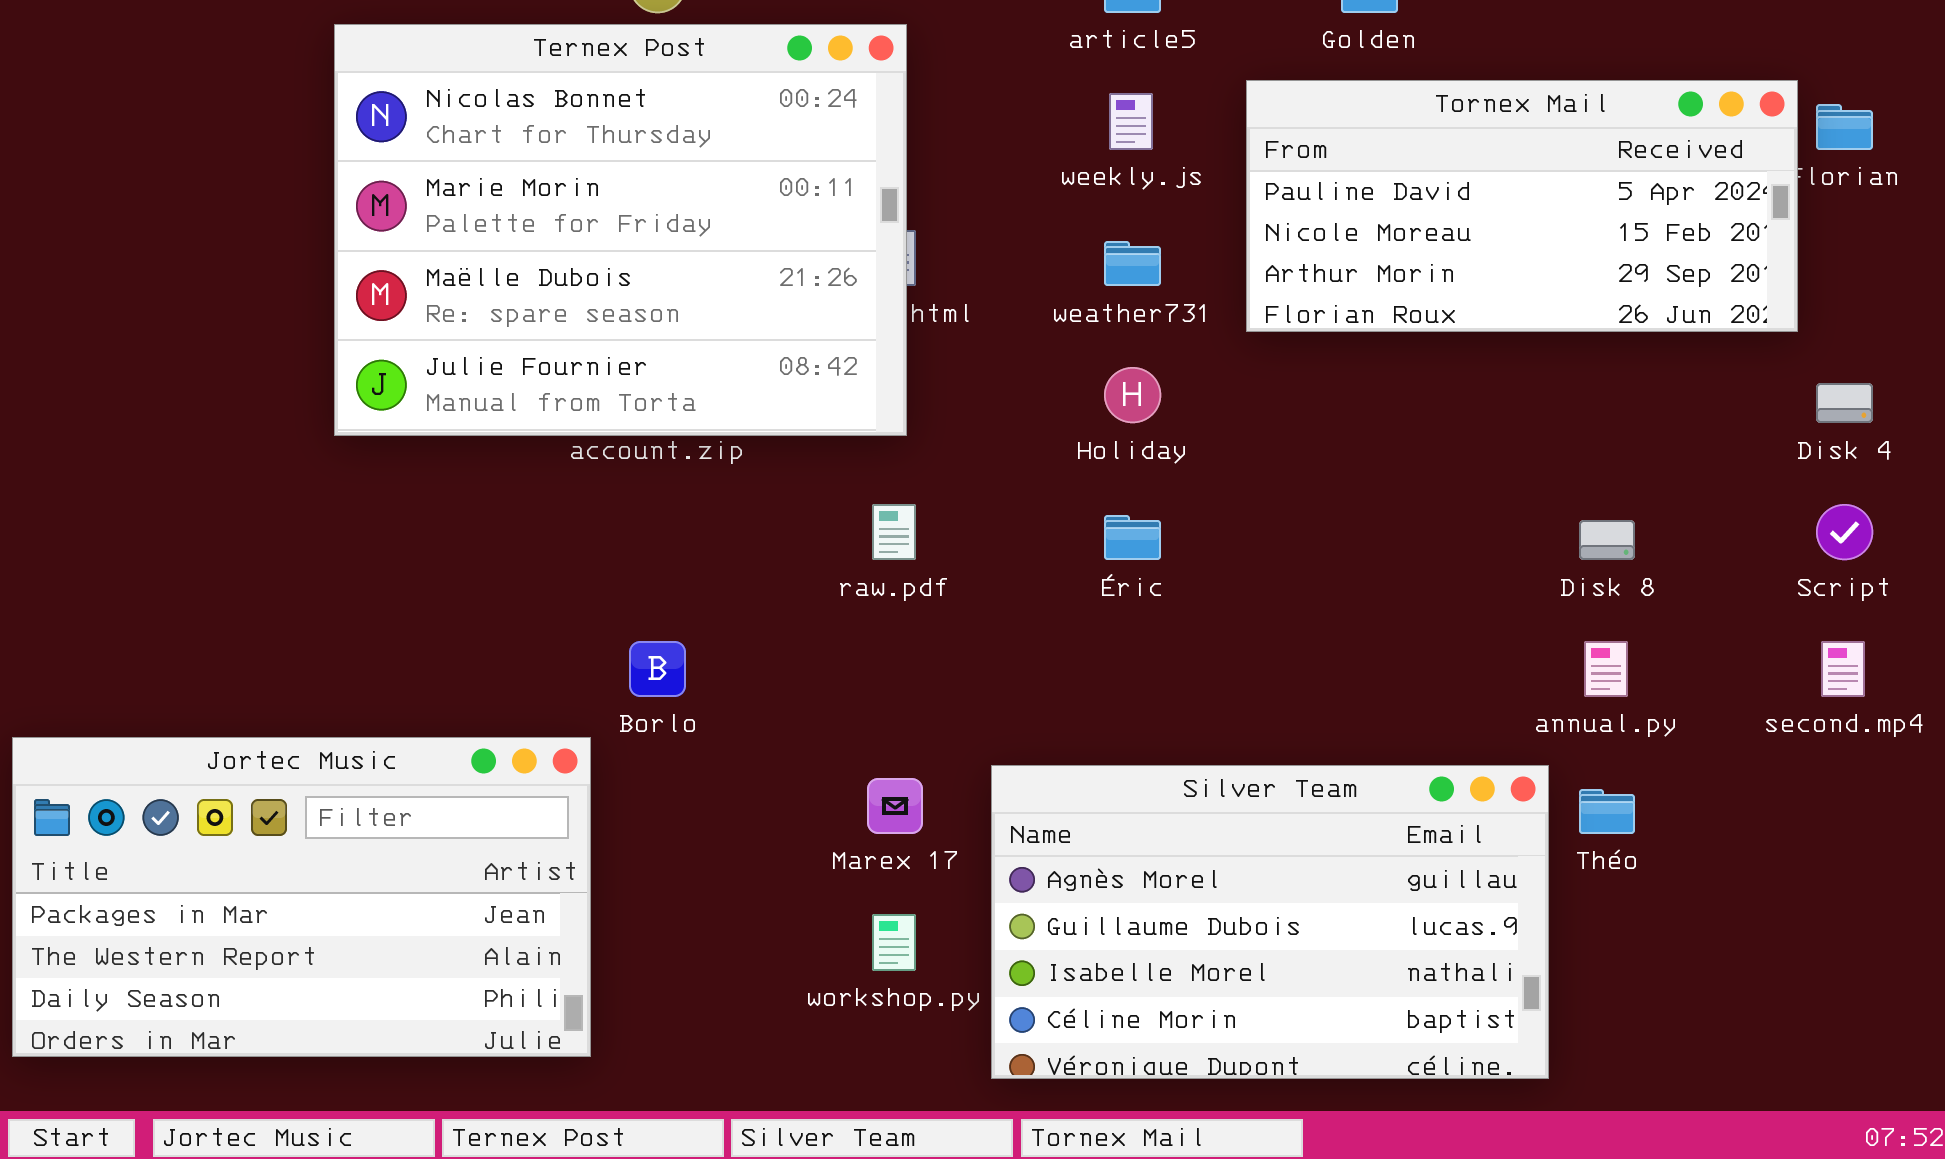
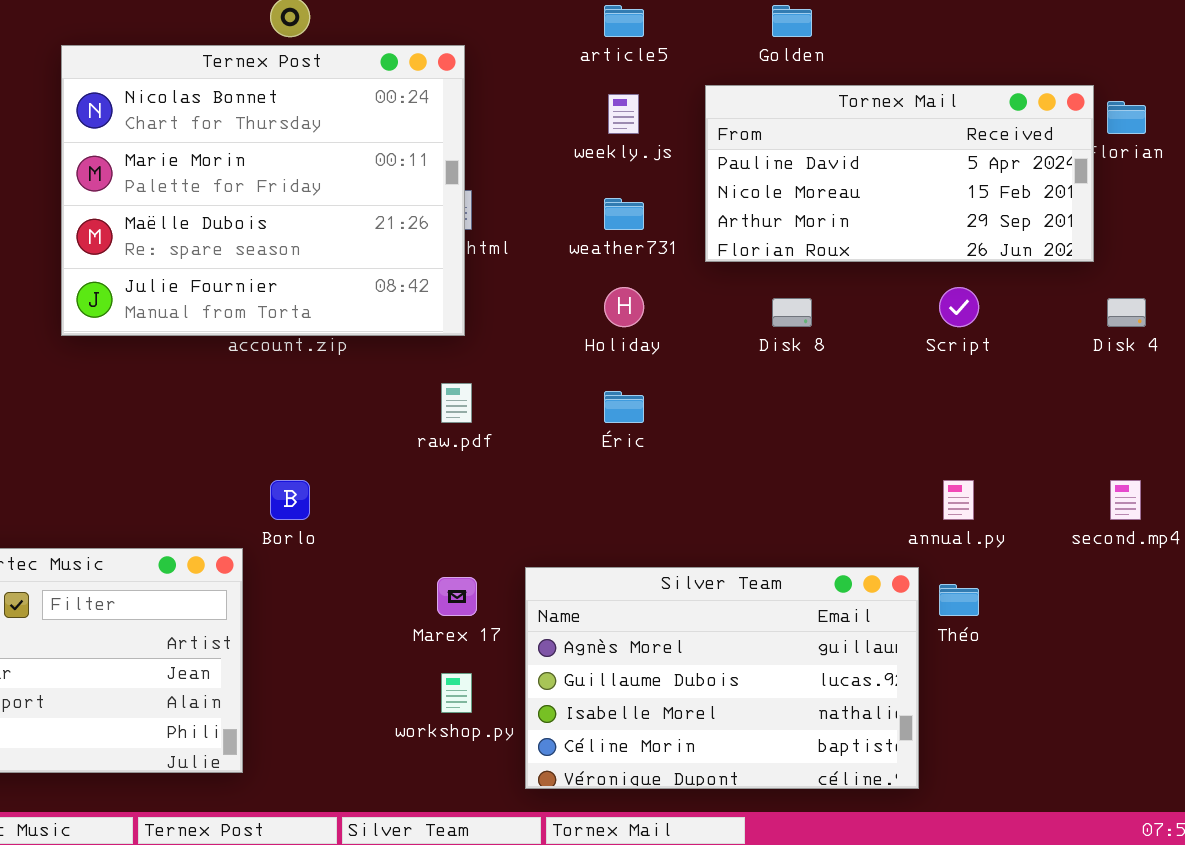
Script: [1816,504,1873,560] -> [939,287,979,327], moved
Disk 8: [1579,520,1635,560] -> [772,298,812,327], moved

